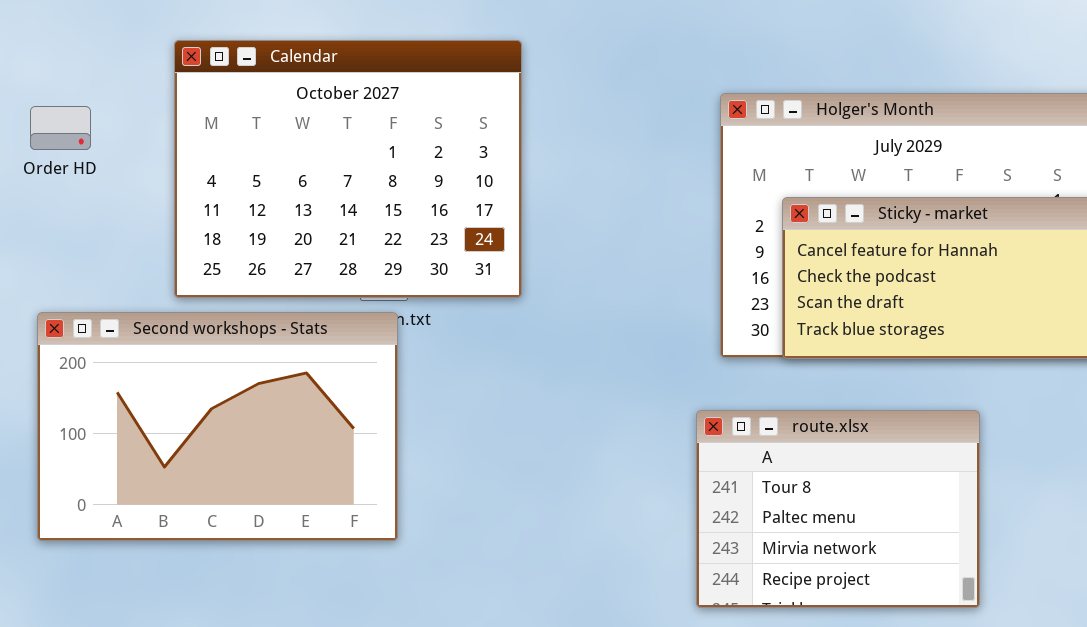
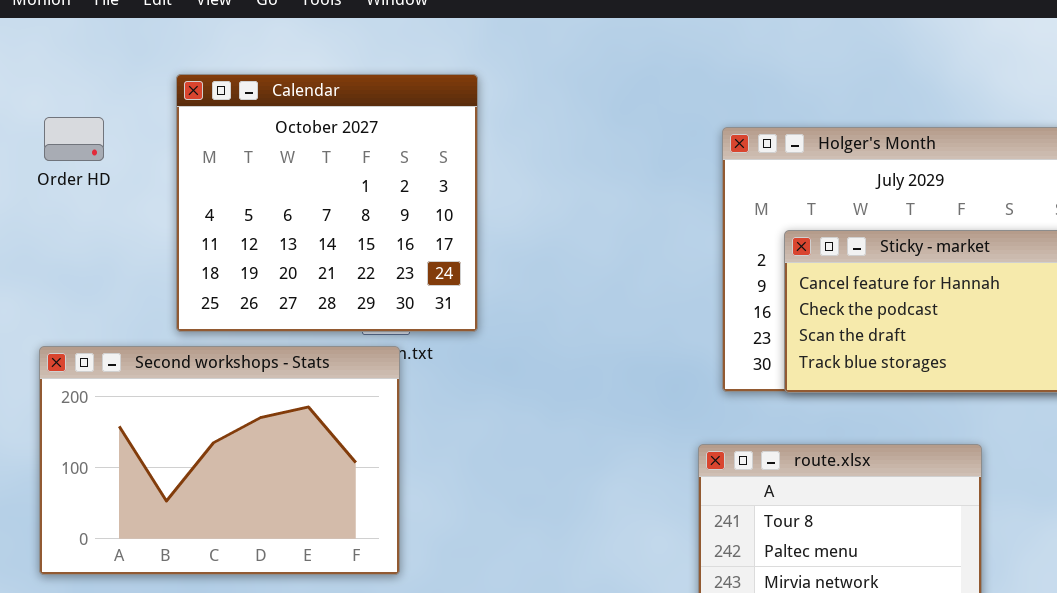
Calendar: [174,40,522,298] -> [176,74,478,332], resized
Order HD: [30,106,91,150] -> [44,117,104,161], moved

